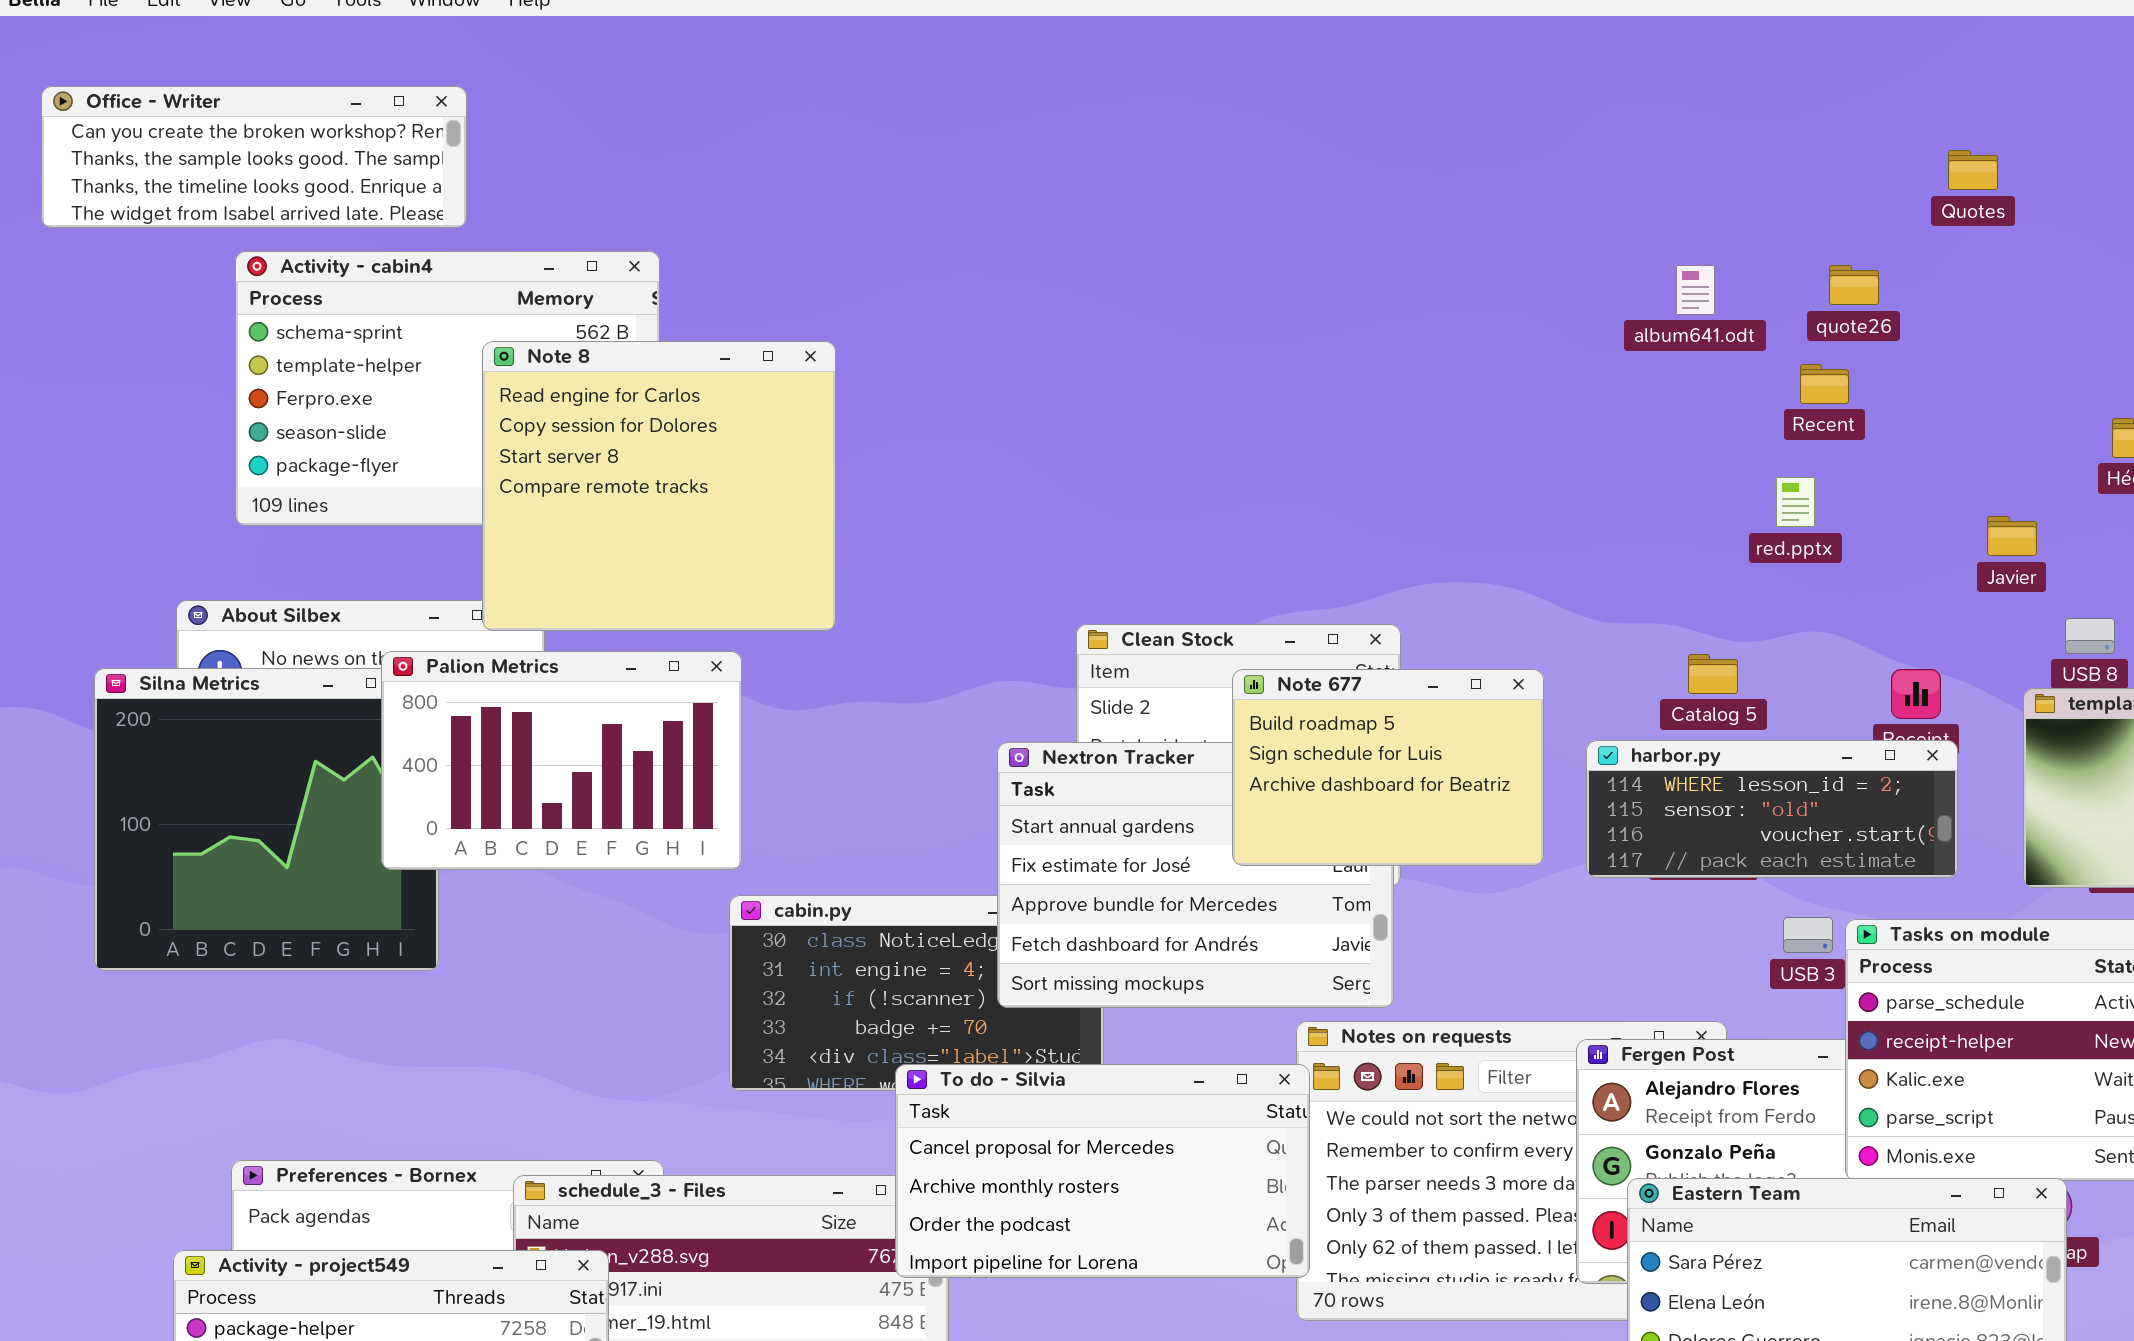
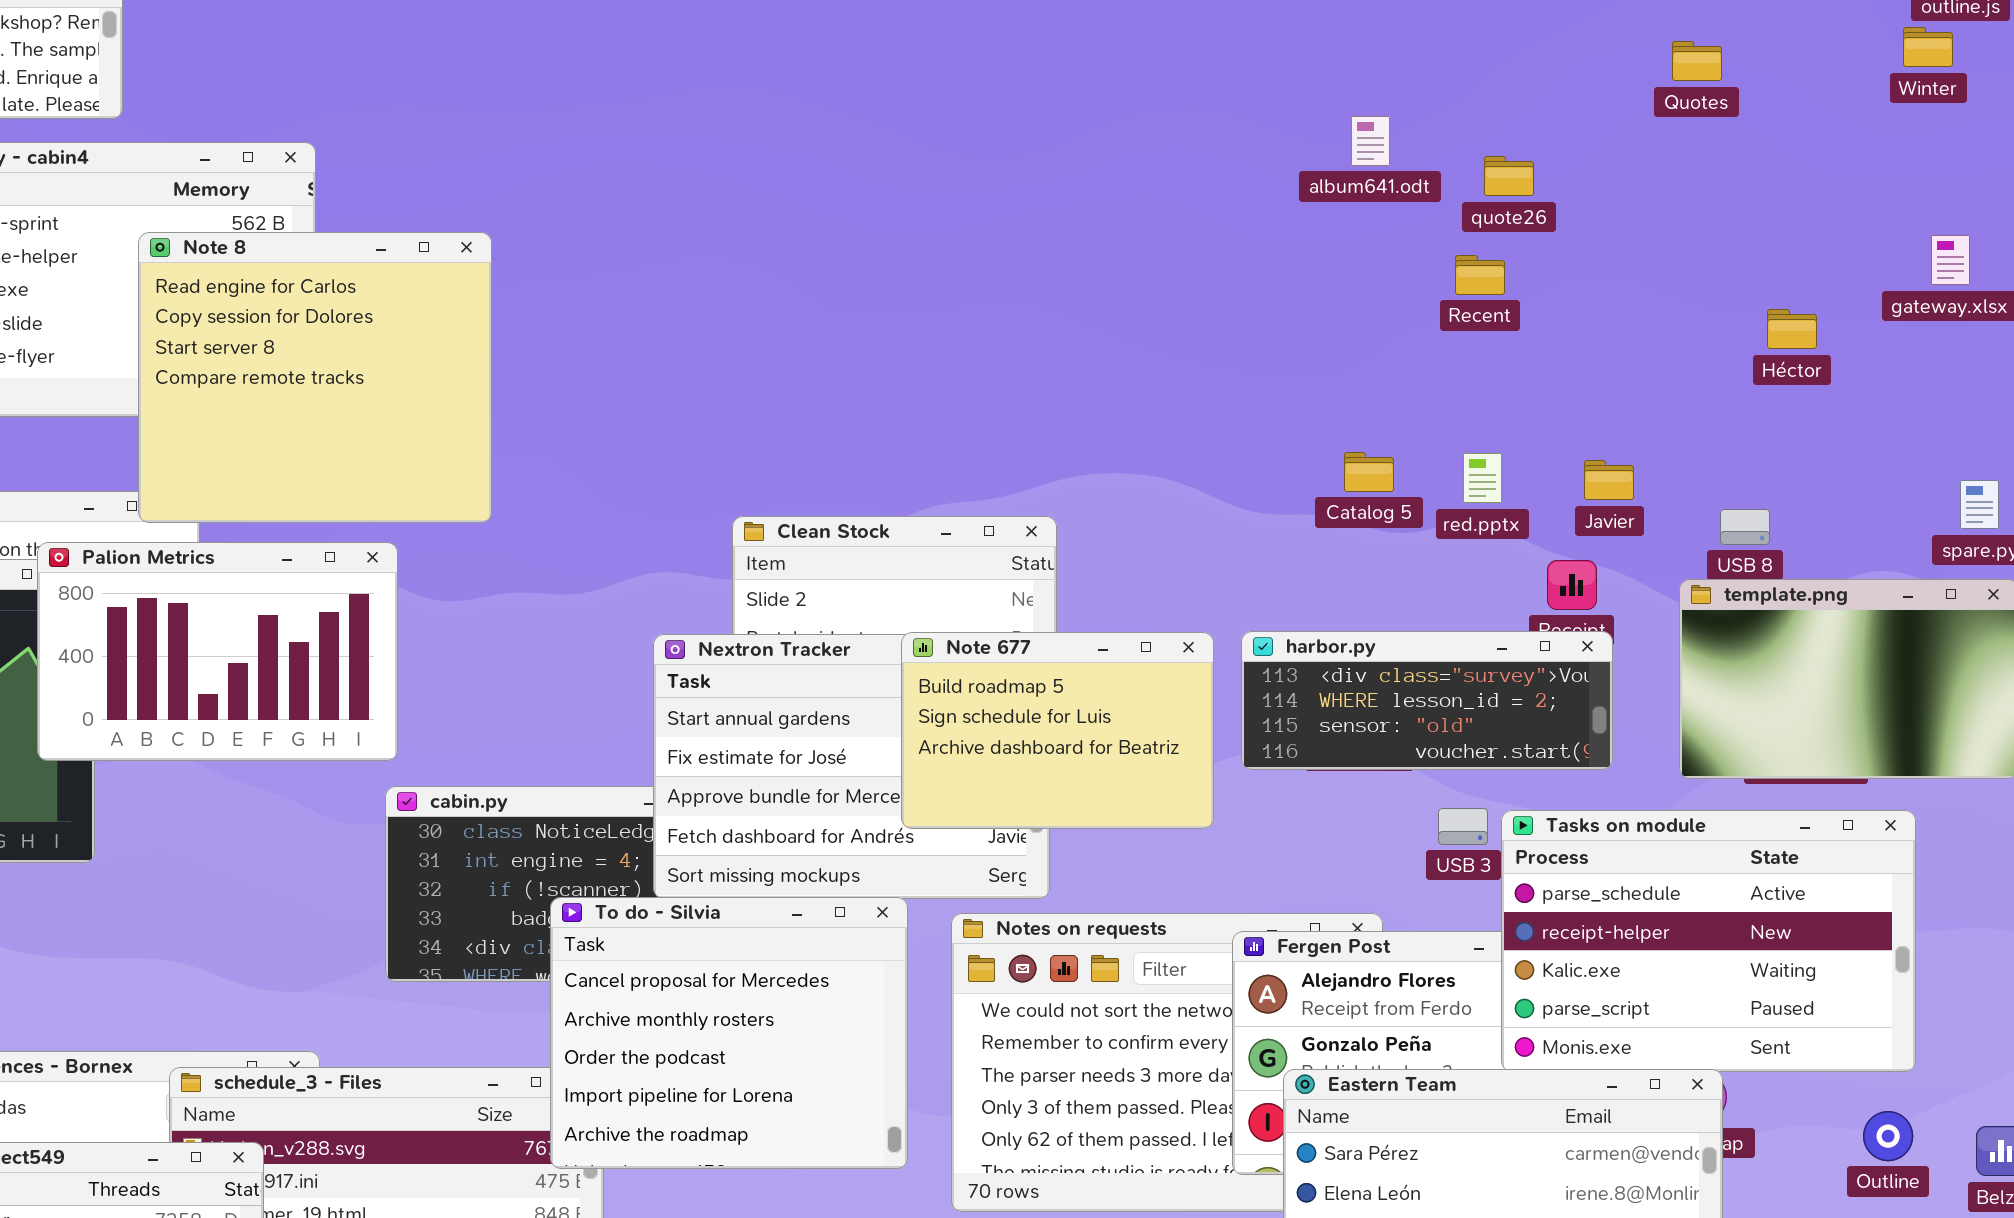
Quotes: [1948,150,1998,190] -> [1672,41,1722,81], moved
album641.odt: [1676,265,1715,315] -> [1351,116,1390,166], moved
red.pptx: [1776,477,1815,527] -> [1463,453,1502,503], moved
Javier: [1987,516,2037,556] -> [1584,460,1634,500], moved
Catalog 5: [1688,654,1738,694] -> [1344,452,1394,492], moved
Note 677: [1232,669,1544,866] -> [901,632,1214,829], moved
harbor.py: [1586,740,1958,878] -> [1241,631,1613,770], scrolled up 1 row
To do - Silvia: [895,1064,1310,1278] -> [550,897,908,1169], resized

